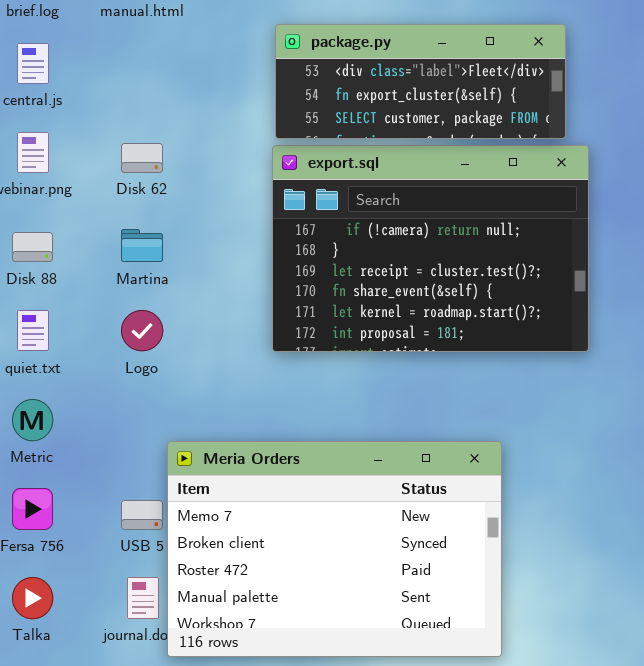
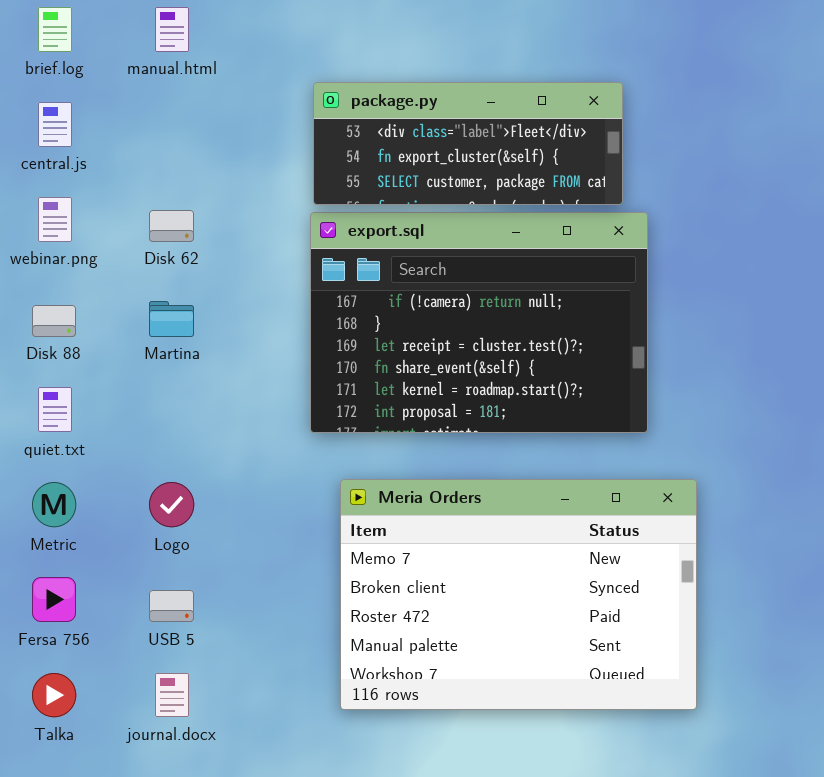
Logo: [121,310,163,351] -> [149,482,194,527], moved
Meria Orders: [167,441,502,657] -> [340,479,697,710], moved

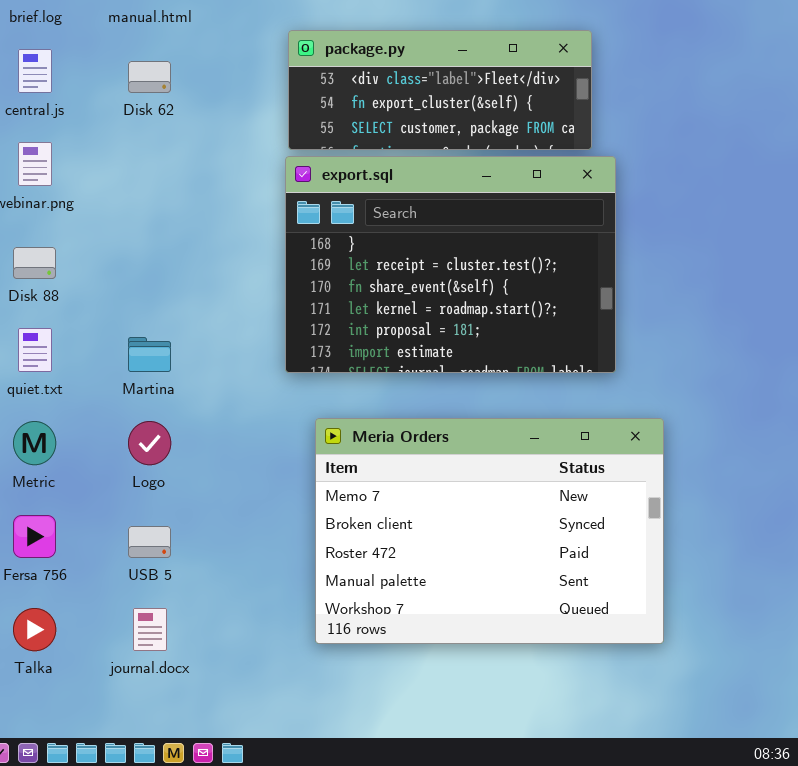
Disk 62: [149,210,194,242] -> [128,61,171,93], moved
export.sql: [310,212,648,433] -> [285,156,616,373], scrolled down 1 row
Martina: [149,301,194,337] -> [128,337,171,372], moved

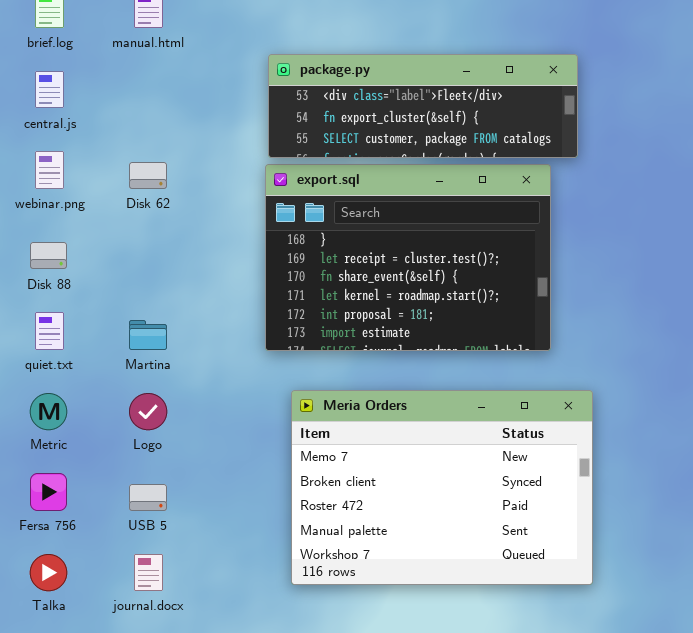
package.py: [288,30,592,150] -> [268,54,578,158], resized
Disk 62: [128,61,171,93] -> [129,162,167,189], moved

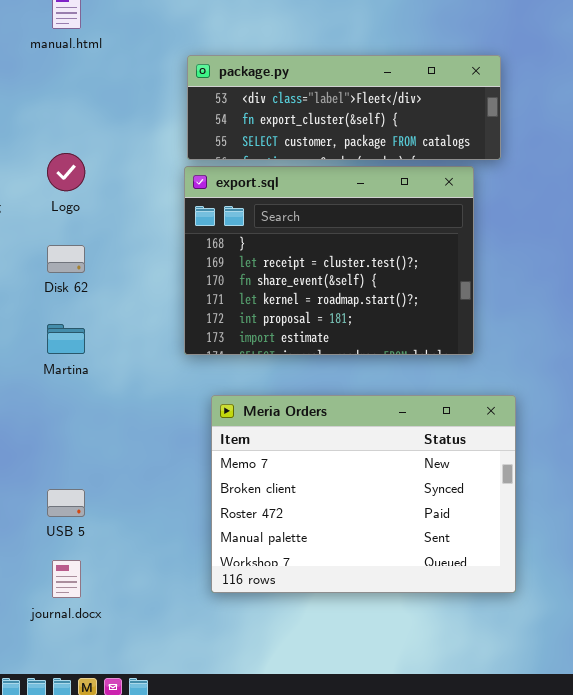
Disk 62: [129,162,167,189] -> [47,245,85,273], moved
Logo: [129,393,167,430] -> [47,153,85,191], moved

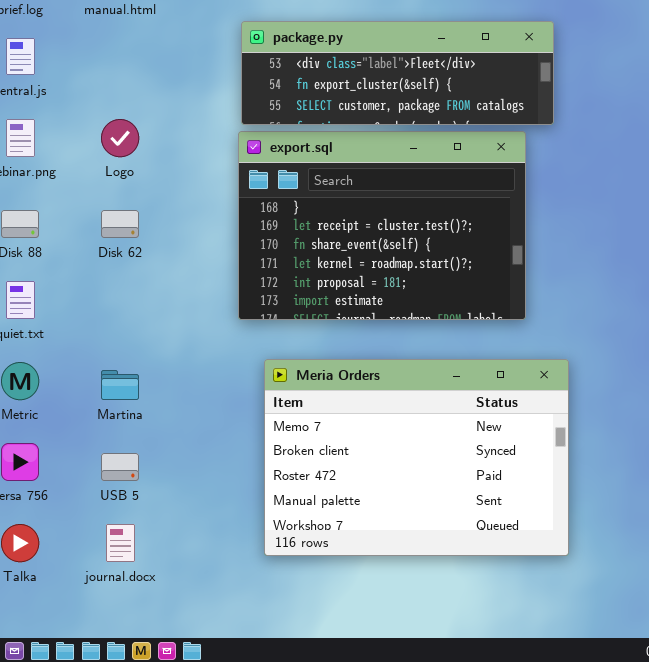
Martina: [47,324,85,354] -> [101,370,139,400], moved

